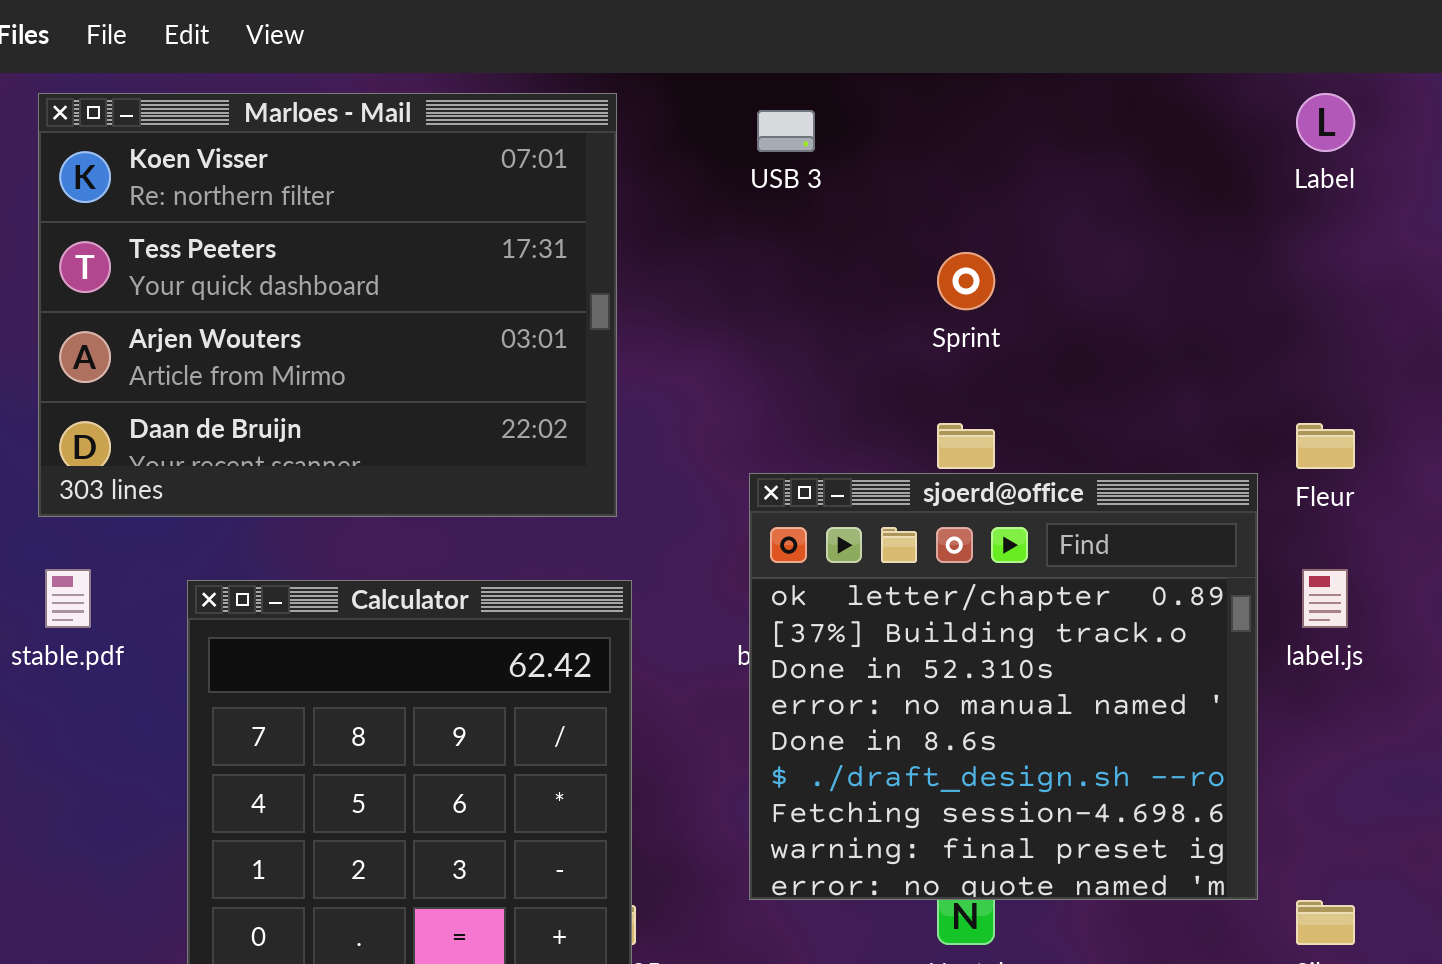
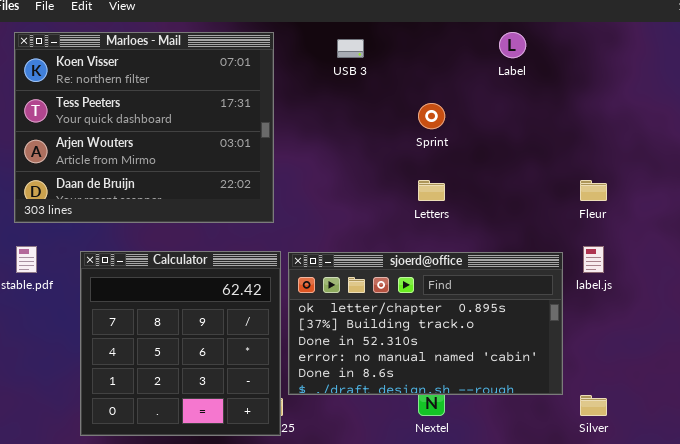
Label: [1296,93,1355,152] -> [499,32,526,58], moved
sjoerd@office: [749,473,1258,900] -> [288,252,563,395], resized

